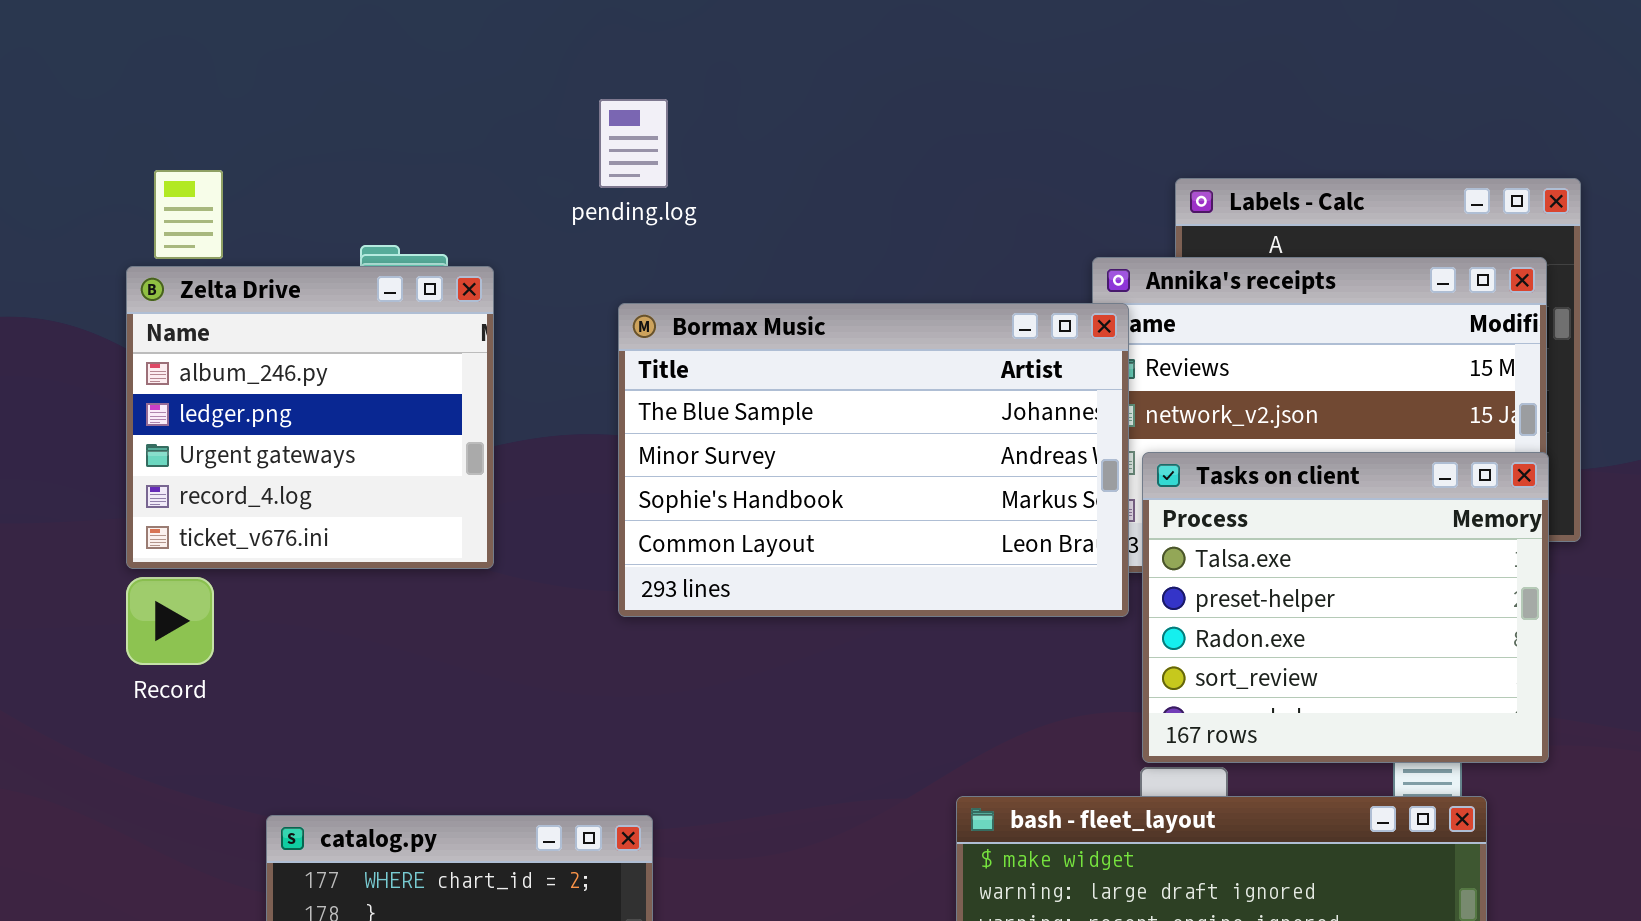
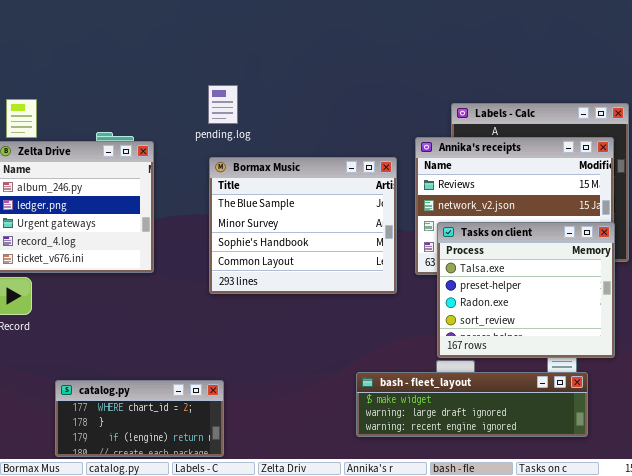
pending.log: [599,99,668,188] -> [208,85,238,124], moved
Bormax Music: [618,303,1129,617] -> [209,157,397,294], resized

